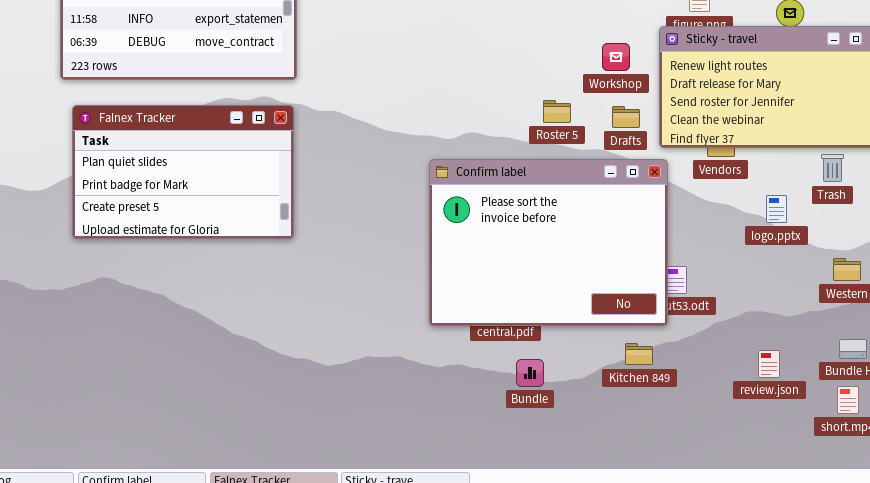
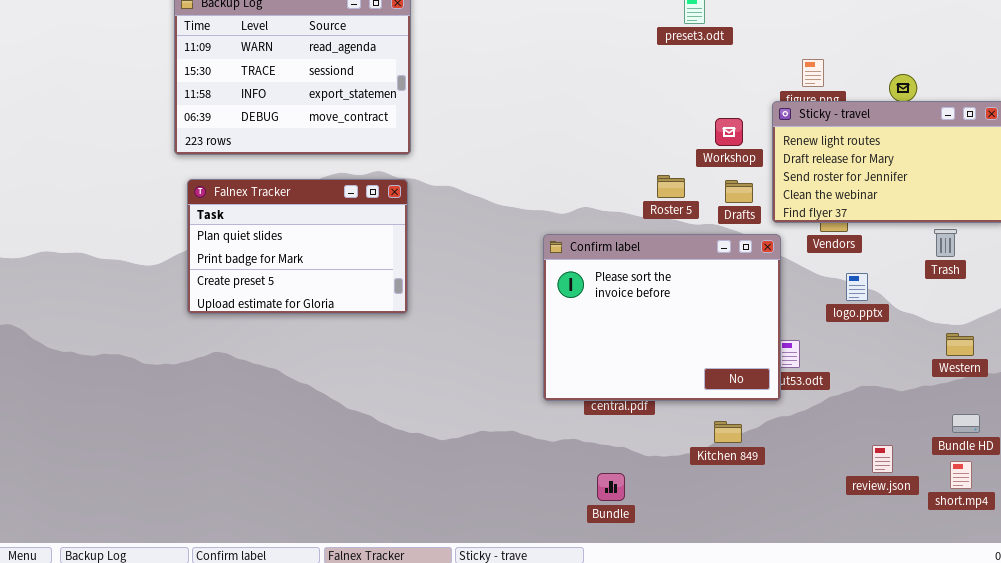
logo.pptx: [766,195,787,223] -> [846,273,868,301], moved
Kitchen 849: [625,343,653,365] -> [714,421,742,443], moved
review.json: [758,350,780,378] -> [872,445,893,473], moved
Bundle: [516,359,544,387] -> [597,473,625,501], moved

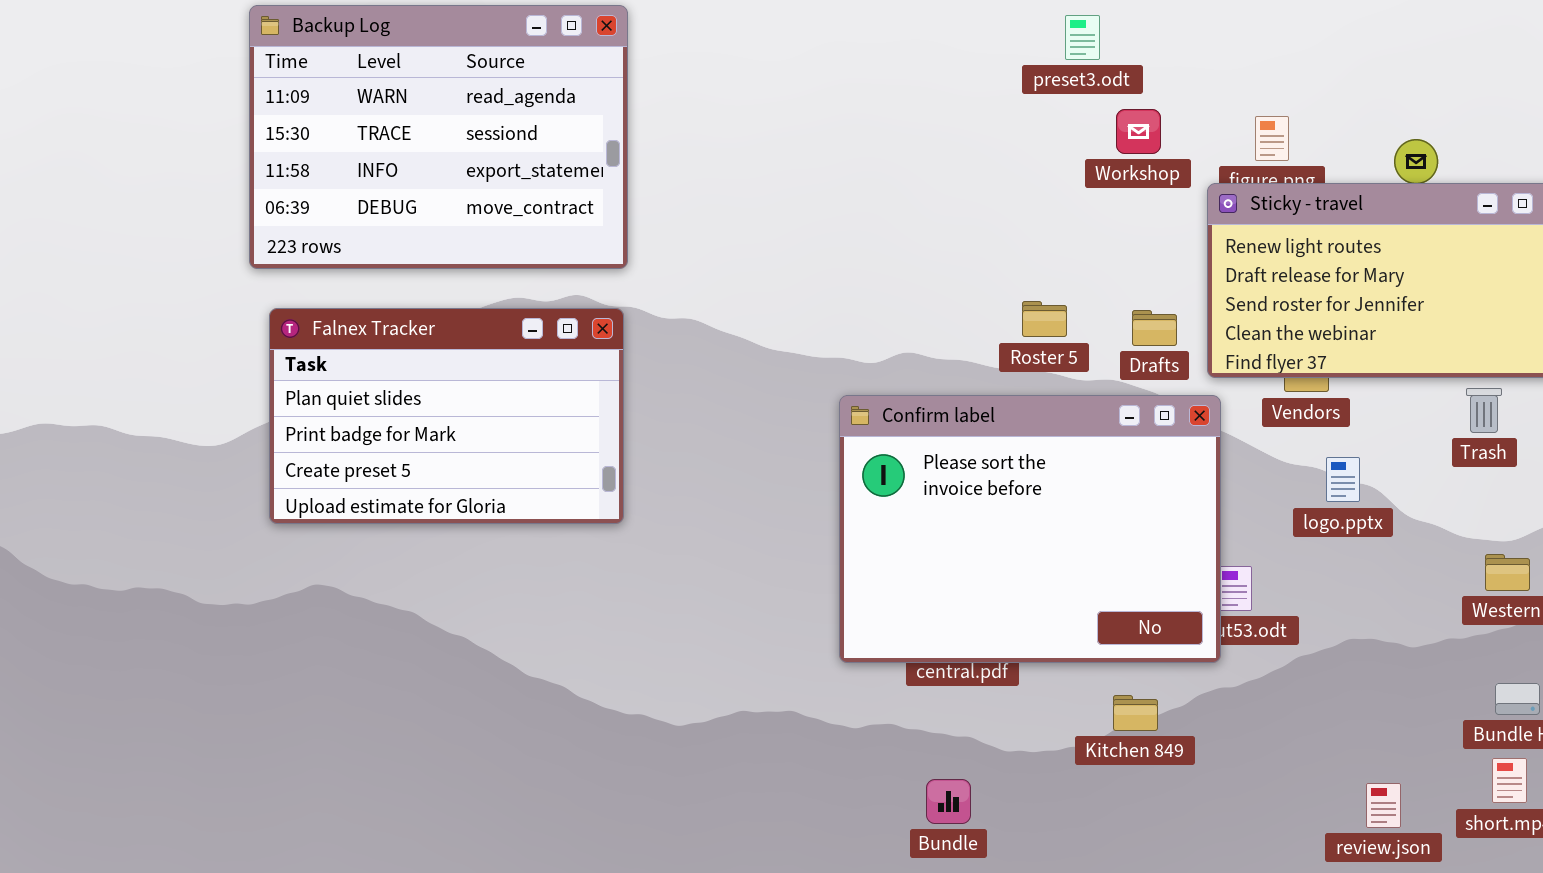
Workshop: [715,118,743,146] -> [1116,109,1161,154], moved
review.json: [872,445,893,473] -> [1366,783,1401,828], moved

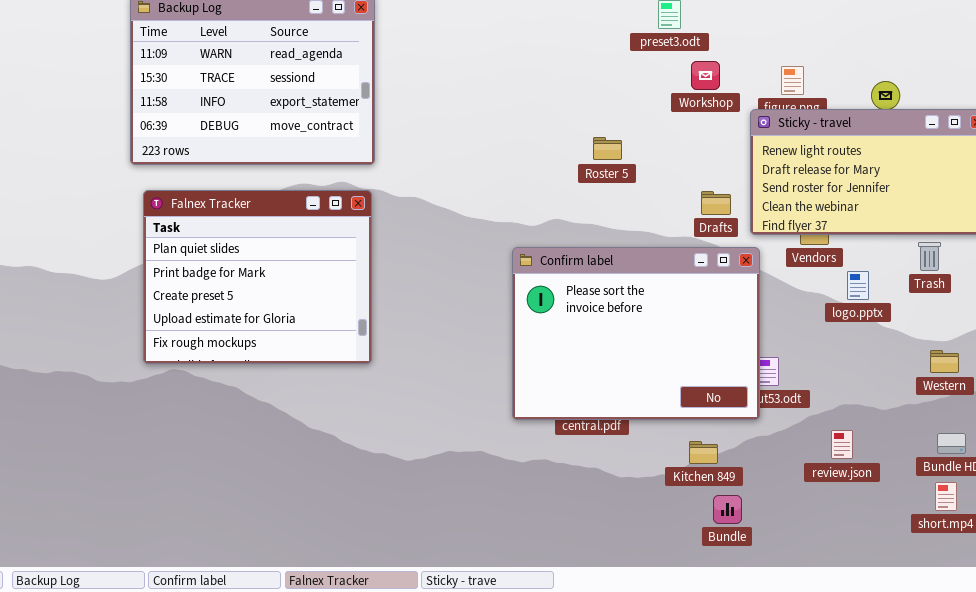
Roster 5: [1022,301,1067,337] -> [593,137,622,160], moved
Falnex Tracker: [269,308,624,524] -> [143,190,372,364], resized
logo.pptx: [1326,457,1360,502] -> [847,271,869,300], moved
Bundle: [926,779,971,824] -> [713,495,742,524], moved
review.json: [1366,783,1401,828] -> [831,430,853,459], moved

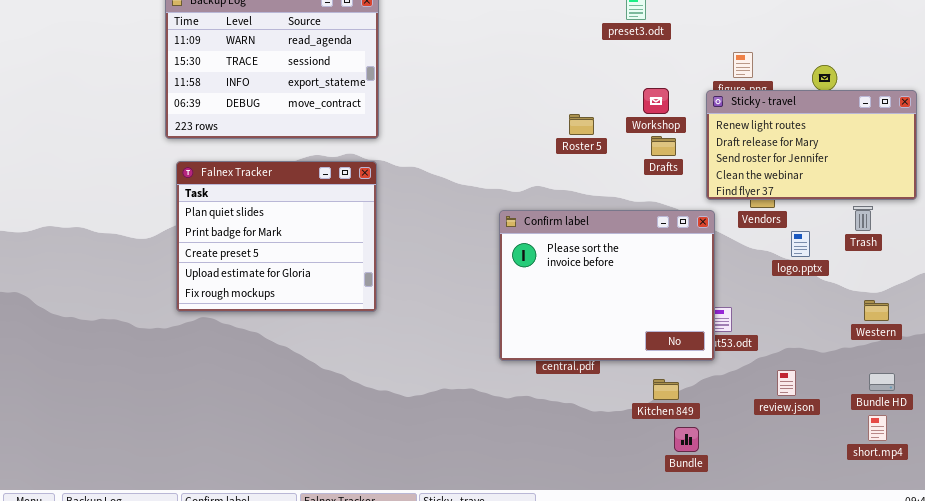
Workshop: [691,61,720,90] -> [643,88,669,114], moved
Drafts: [701,191,731,215] -> [651,136,676,156], moved

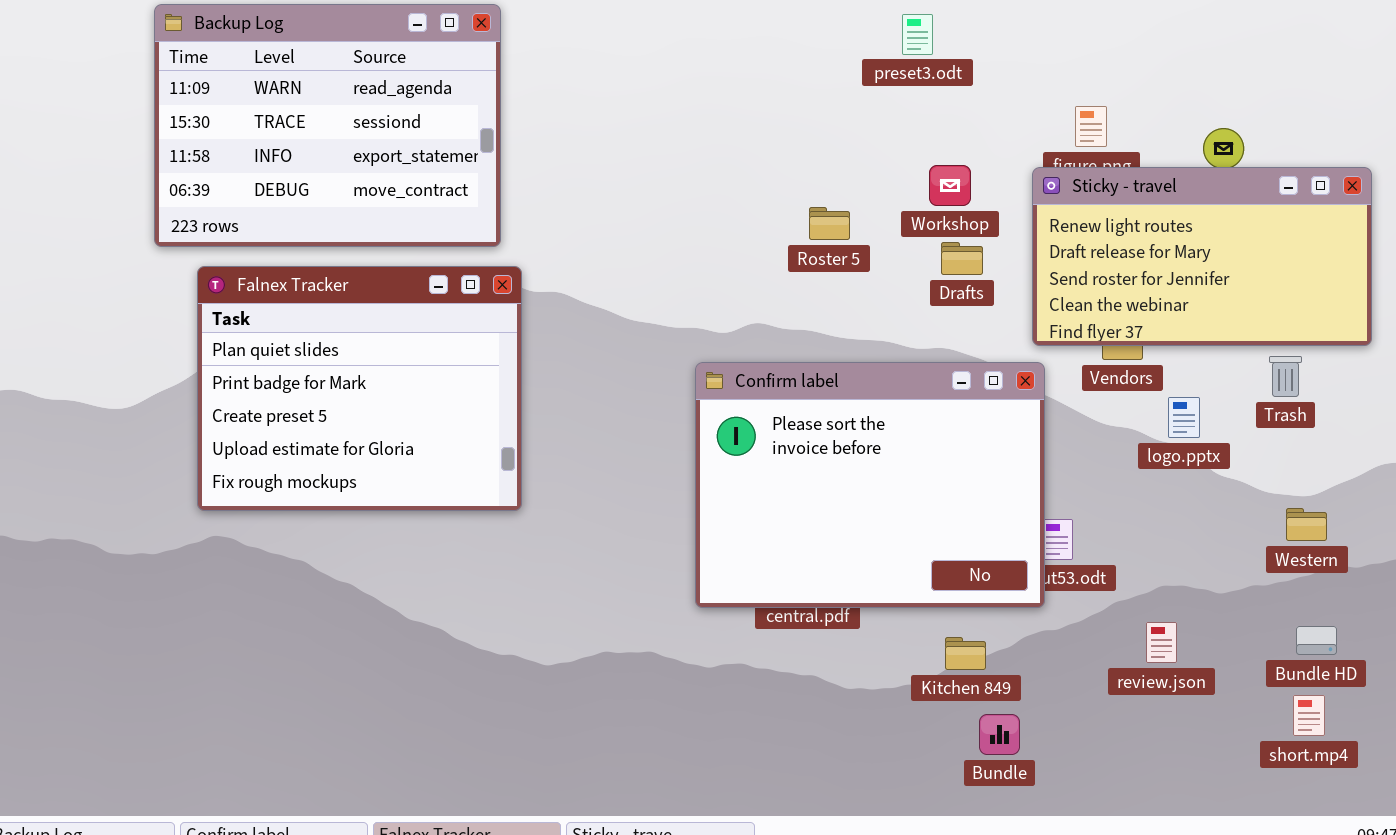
Falnex Tracker: [176,161,377,312] -> [197,266,522,511], moved

